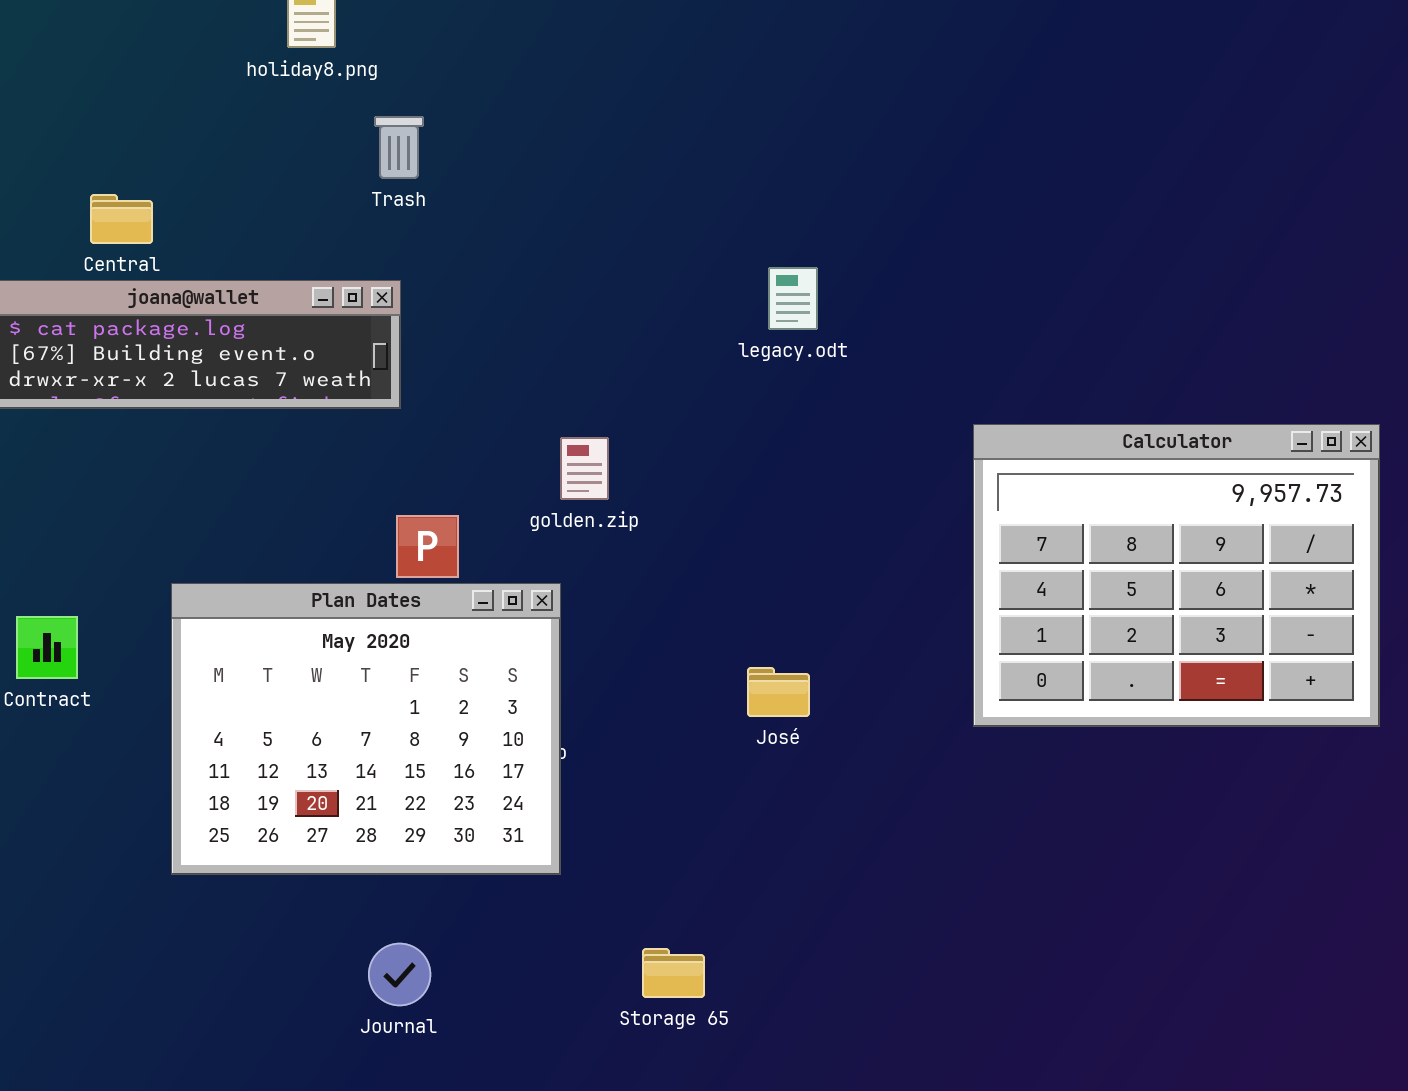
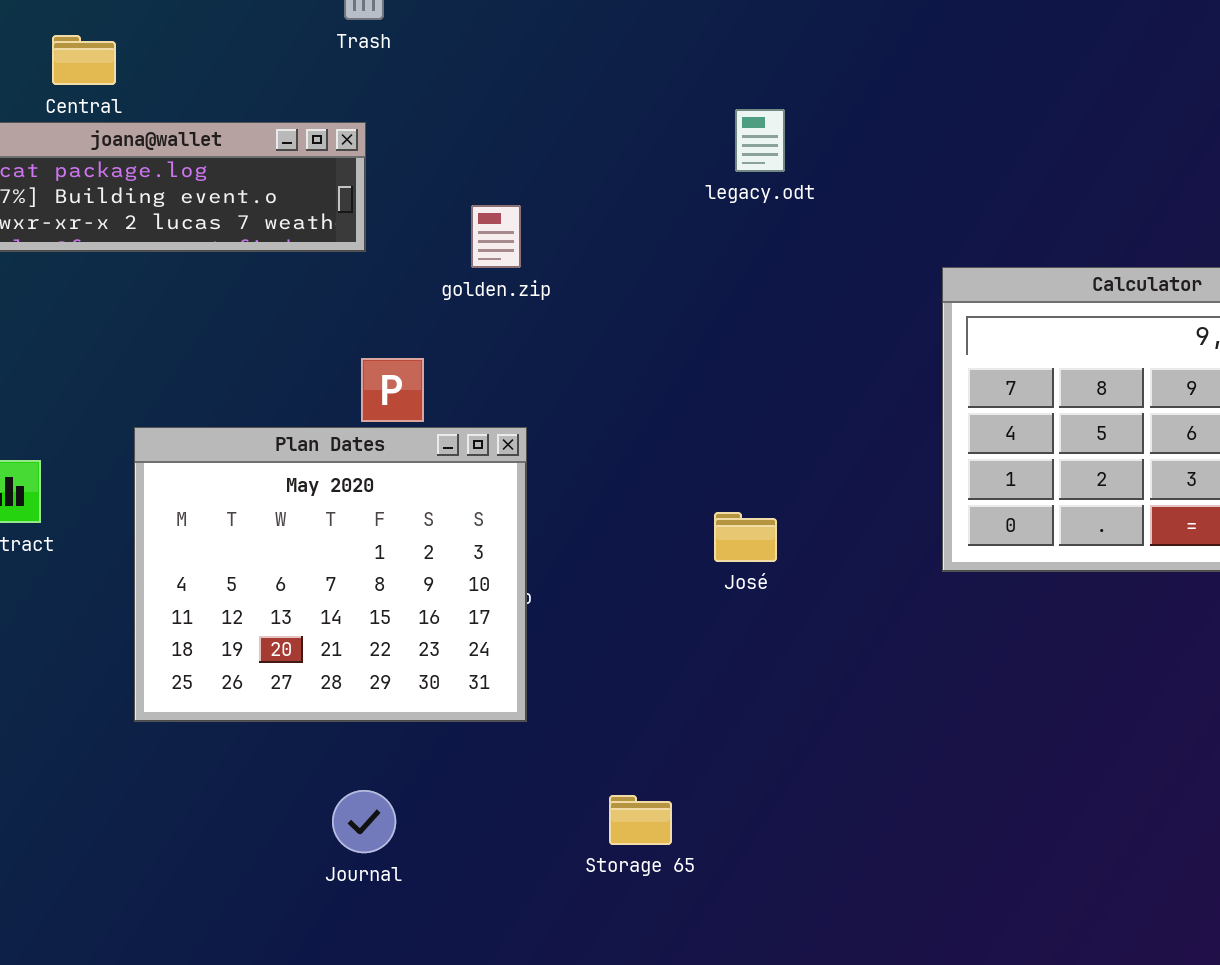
golden.zip: [560,437,609,500] -> [471,205,521,268], moved

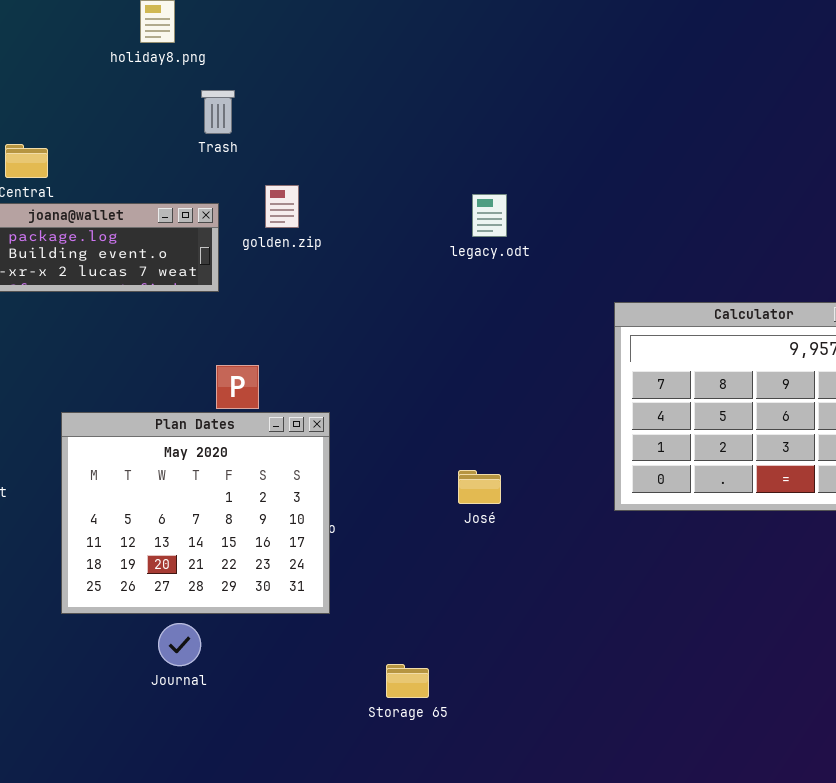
golden.zip: [471,205,521,268] -> [265,185,299,228], moved
Journal: [332,790,396,853] -> [158,623,201,666], moved

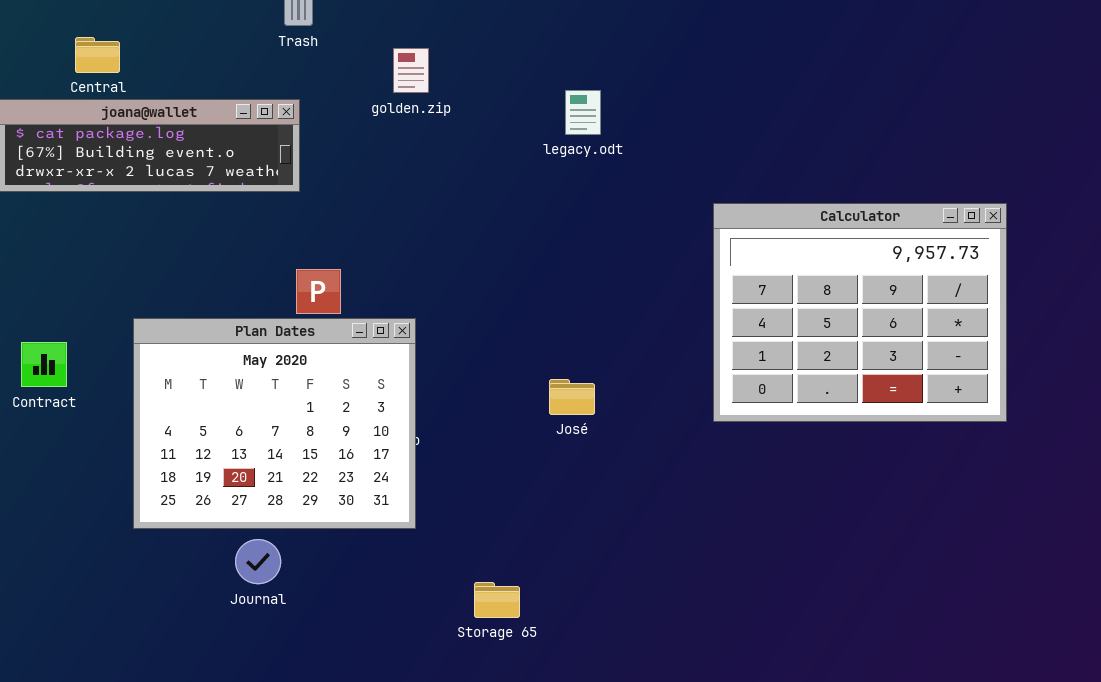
golden.zip: [265,185,299,228] -> [393,48,429,93], moved

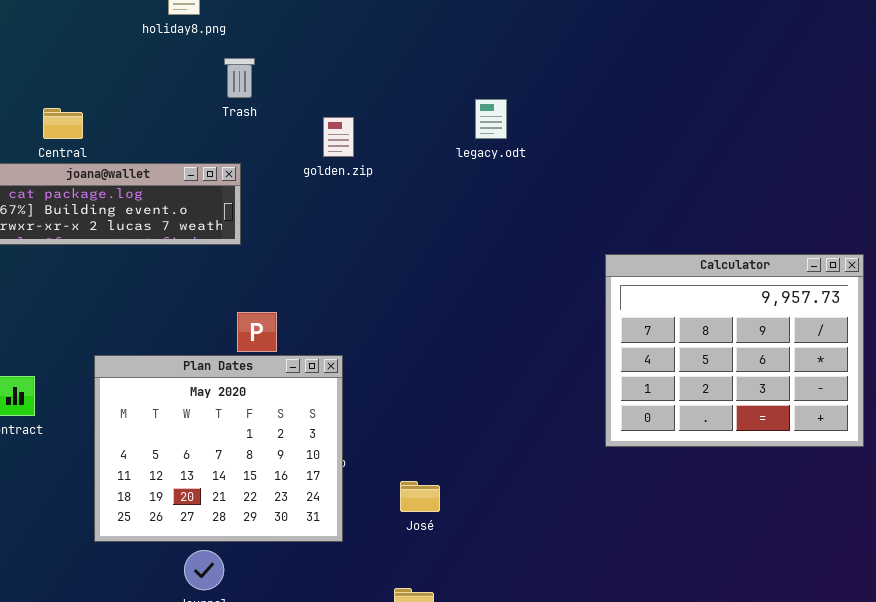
legacy.odt: [565,90,601,135] -> [475,99,507,139], moved
José: [549,379,595,415] -> [400,481,440,512], moved

